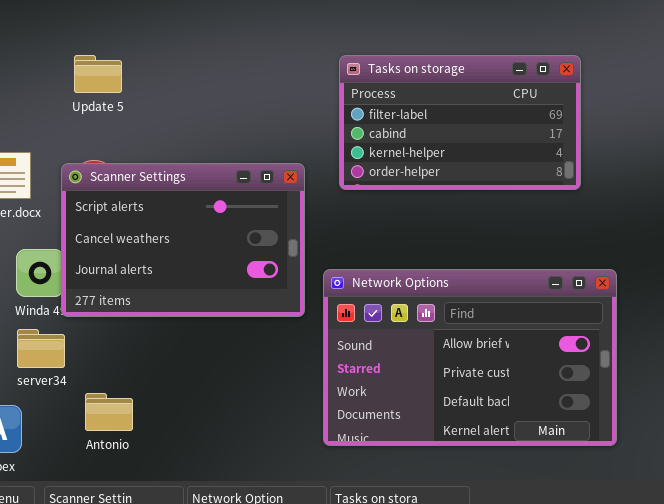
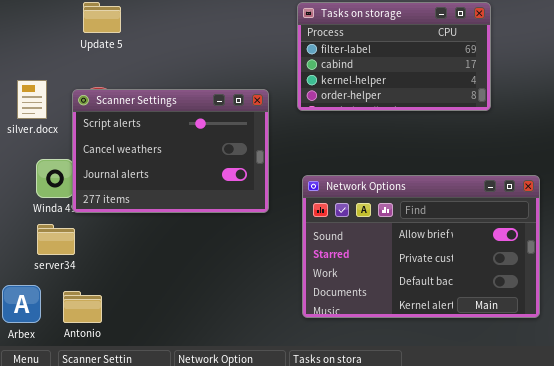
Network Options: [323,269,617,446] -> [302,175,540,318], moved
Antonio: [85,393,133,431] -> [63,291,102,323], moved

